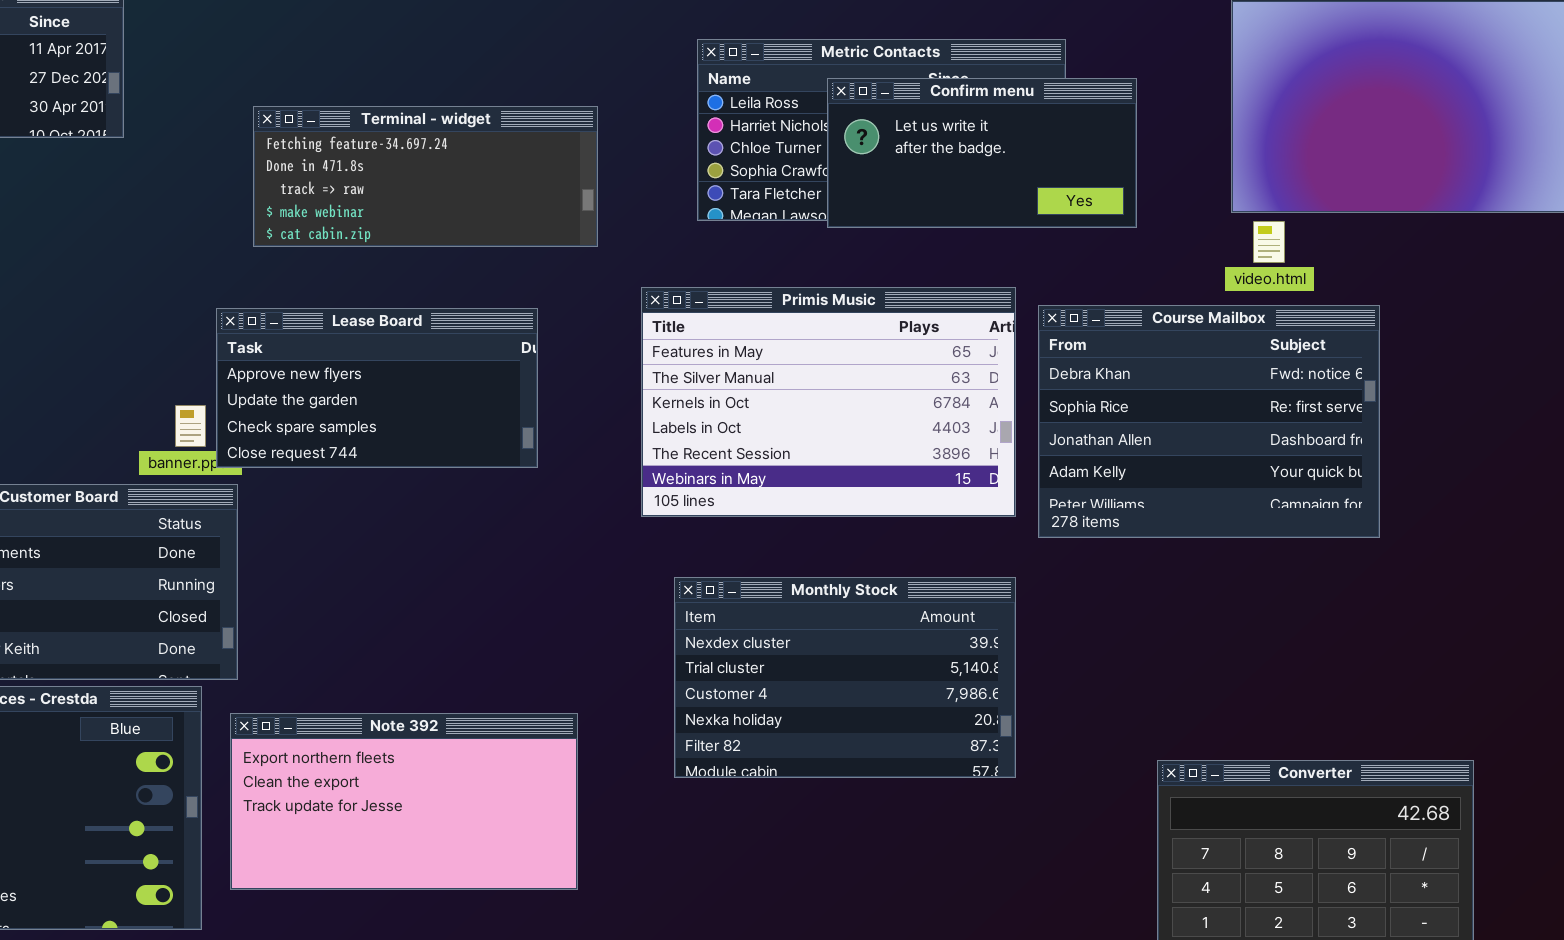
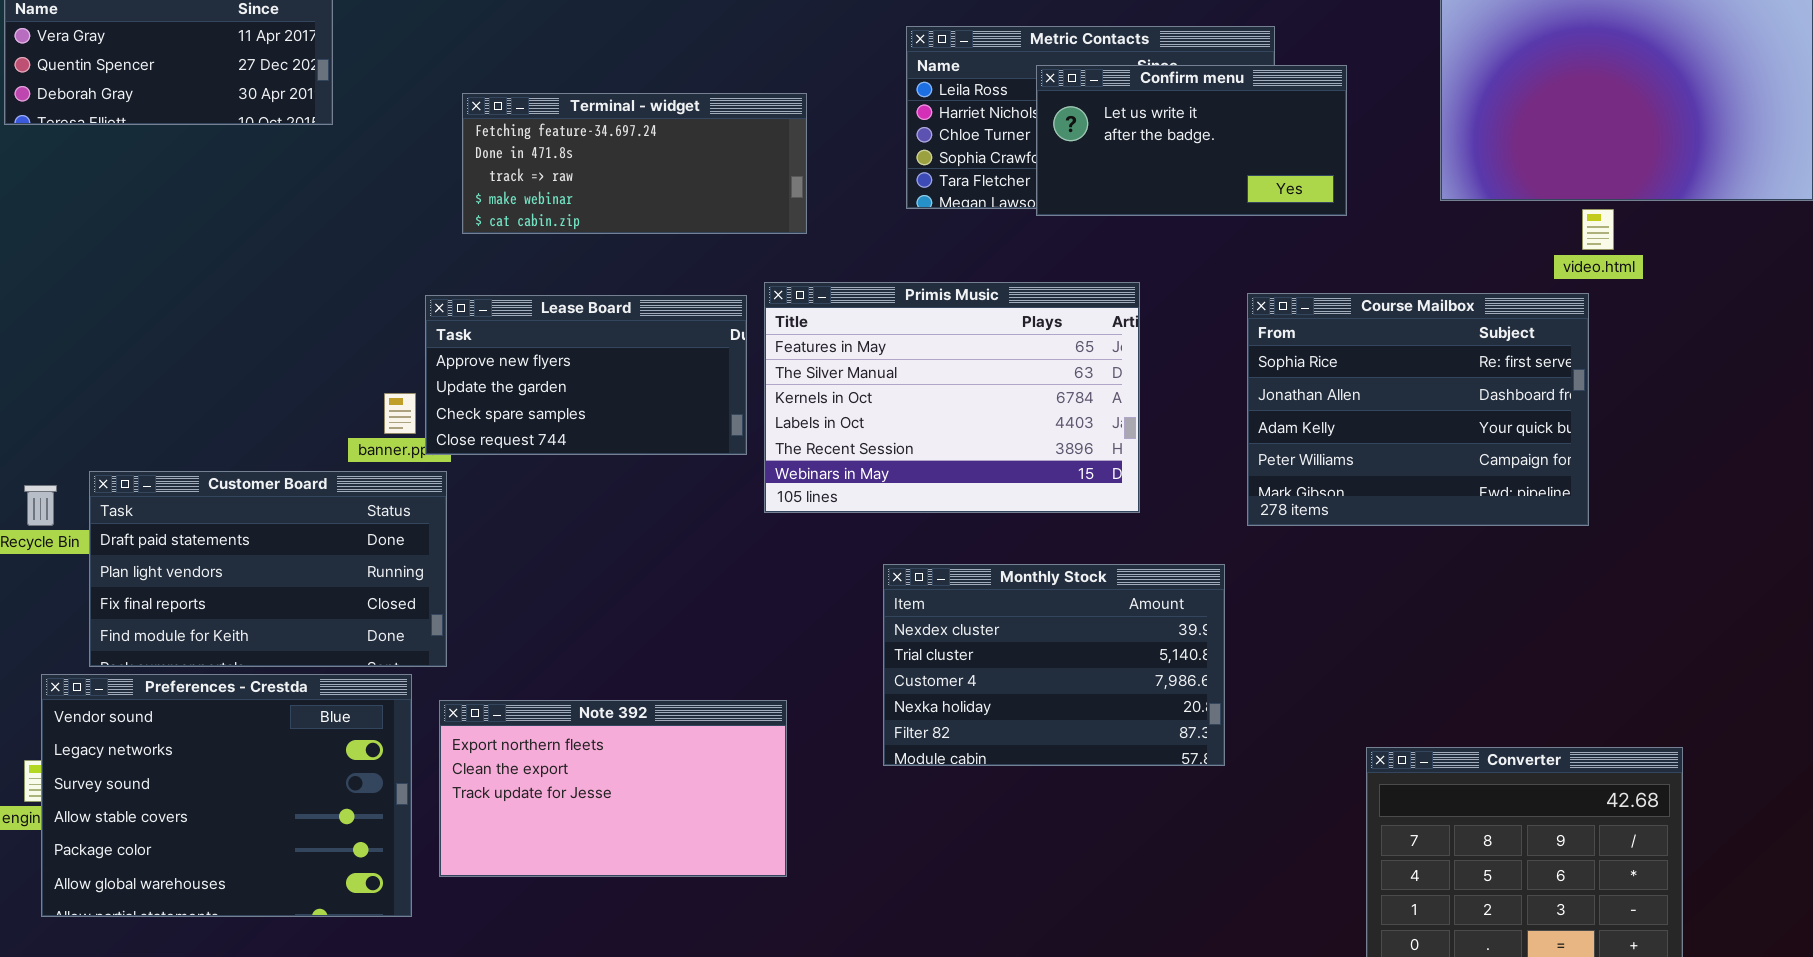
video.html: [1253,221,1285,263] -> [1582,209,1614,250], moved
Primis Music: [641,287,1016,517] -> [764,282,1140,513], moved
Course Mailbox: [1038,305,1380,538] -> [1247,293,1589,526], scrolled down 1 row

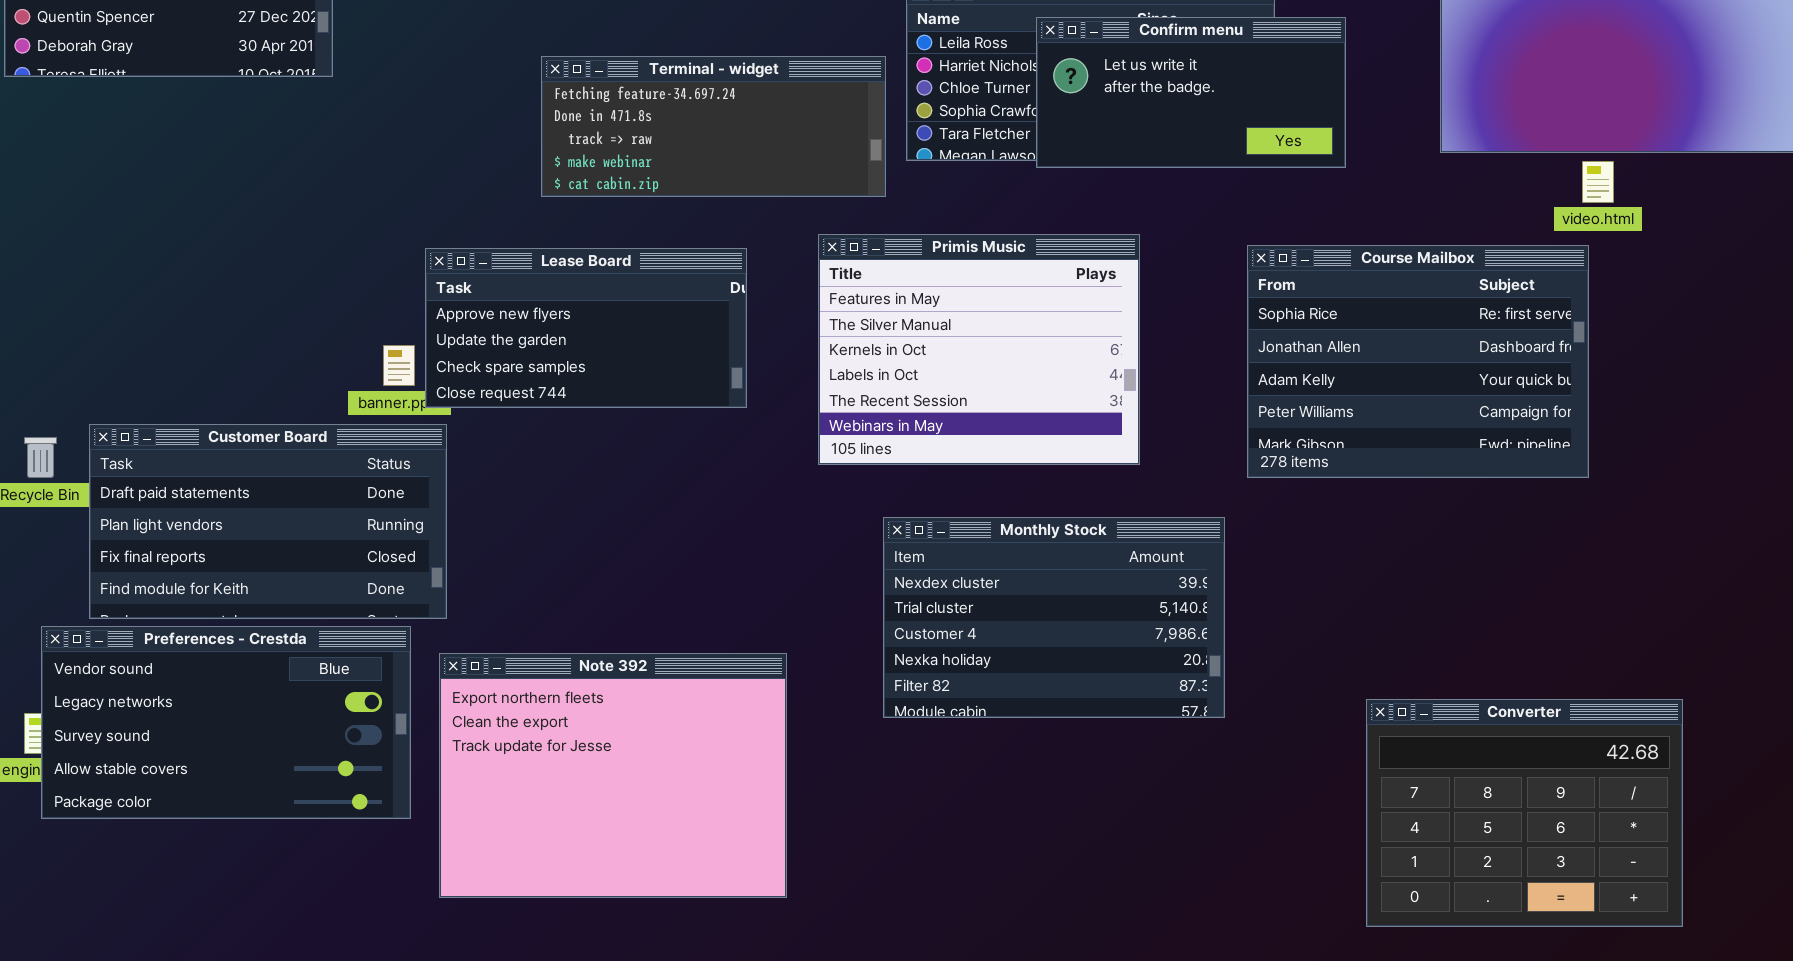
Terminal - widget: [462,93,807,234] -> [541,56,886,197], moved
Primis Music: [764,282,1140,513] -> [818,234,1140,465], resized
Preferences - Crestda: [41,674,412,917] -> [41,626,411,819], resized
Note 392: [439,700,787,877] -> [439,653,787,898], resized

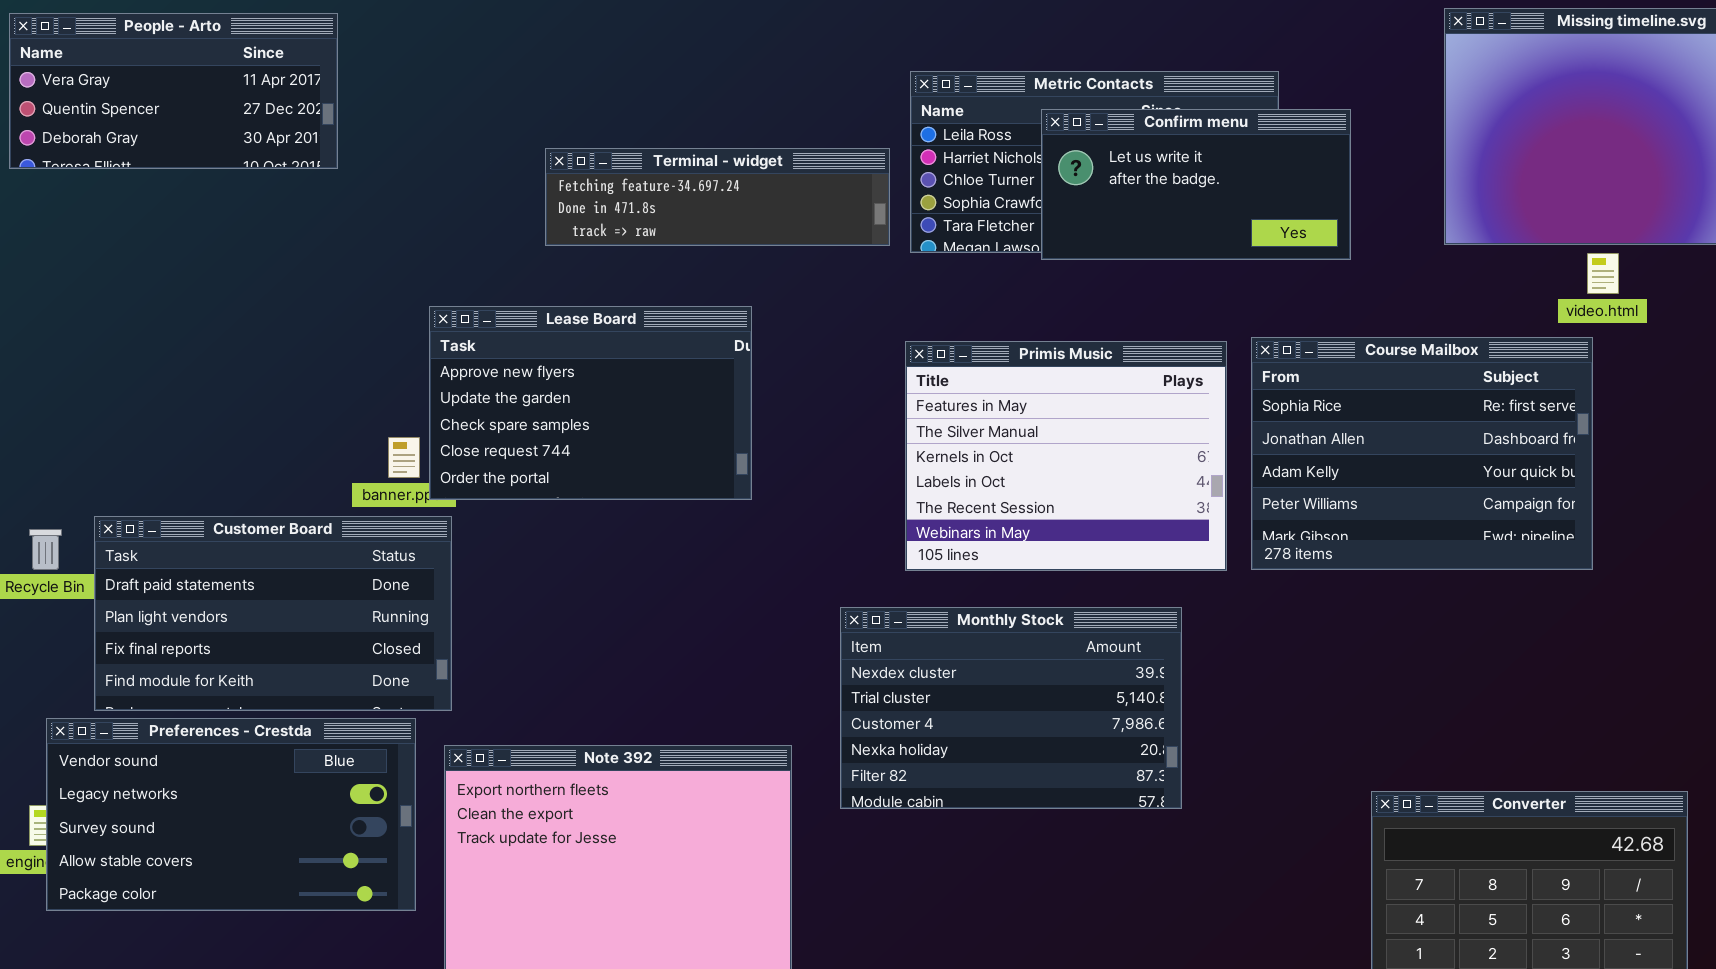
Terminal - widget: [541,56,886,197] -> [545,148,890,246], resized
Primis Music: [818,234,1140,465] -> [905,341,1227,571], moved
Lease Board: [425,248,747,408] -> [429,306,752,500], resized
Monthly Stock: [883,517,1225,718] -> [840,607,1182,809], moved

